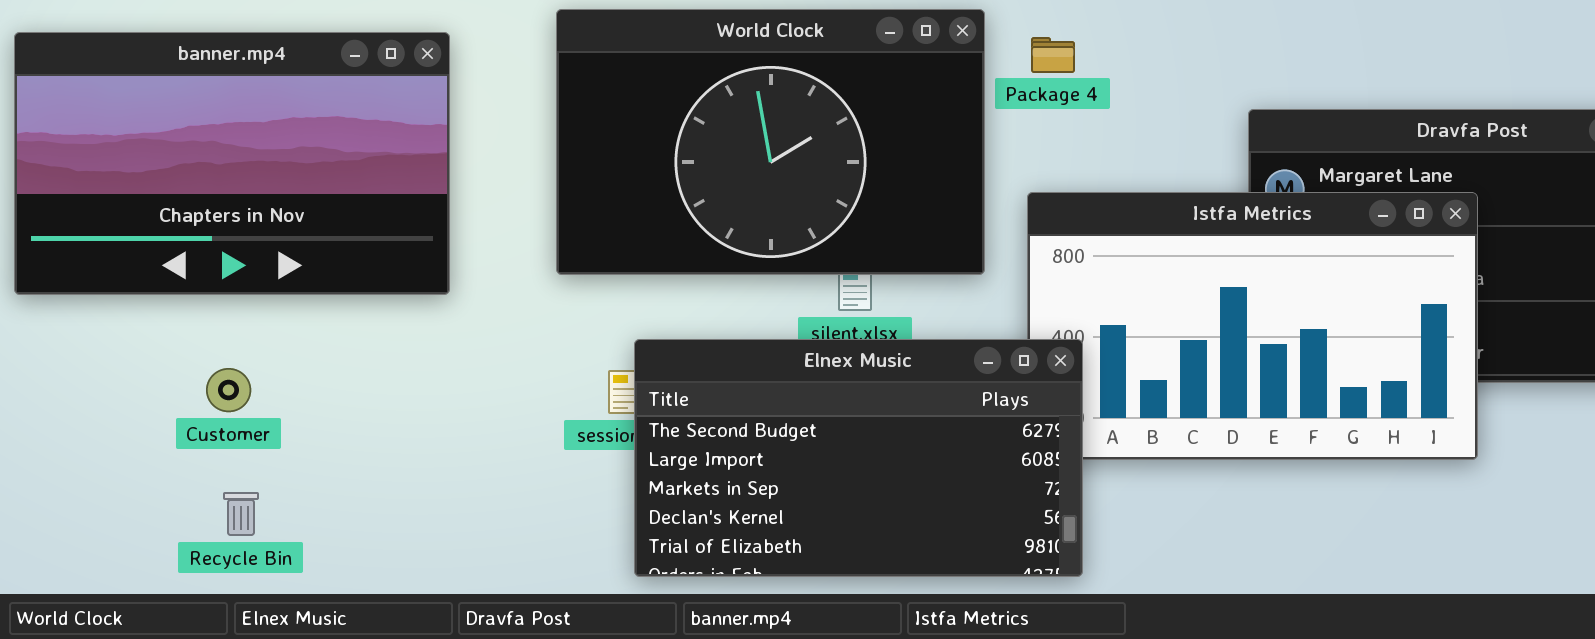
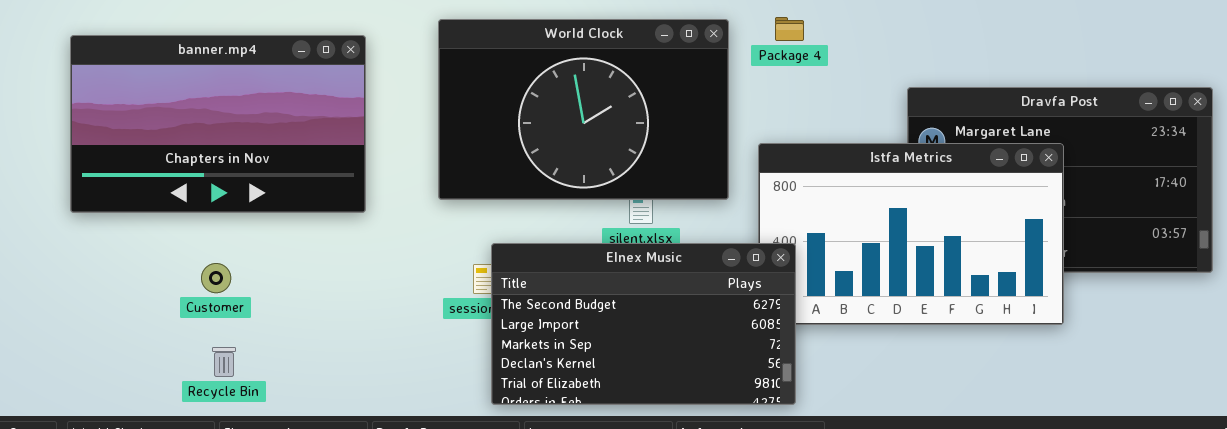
Package 4: [1031,37,1075,73] -> [775,17,804,41], moved

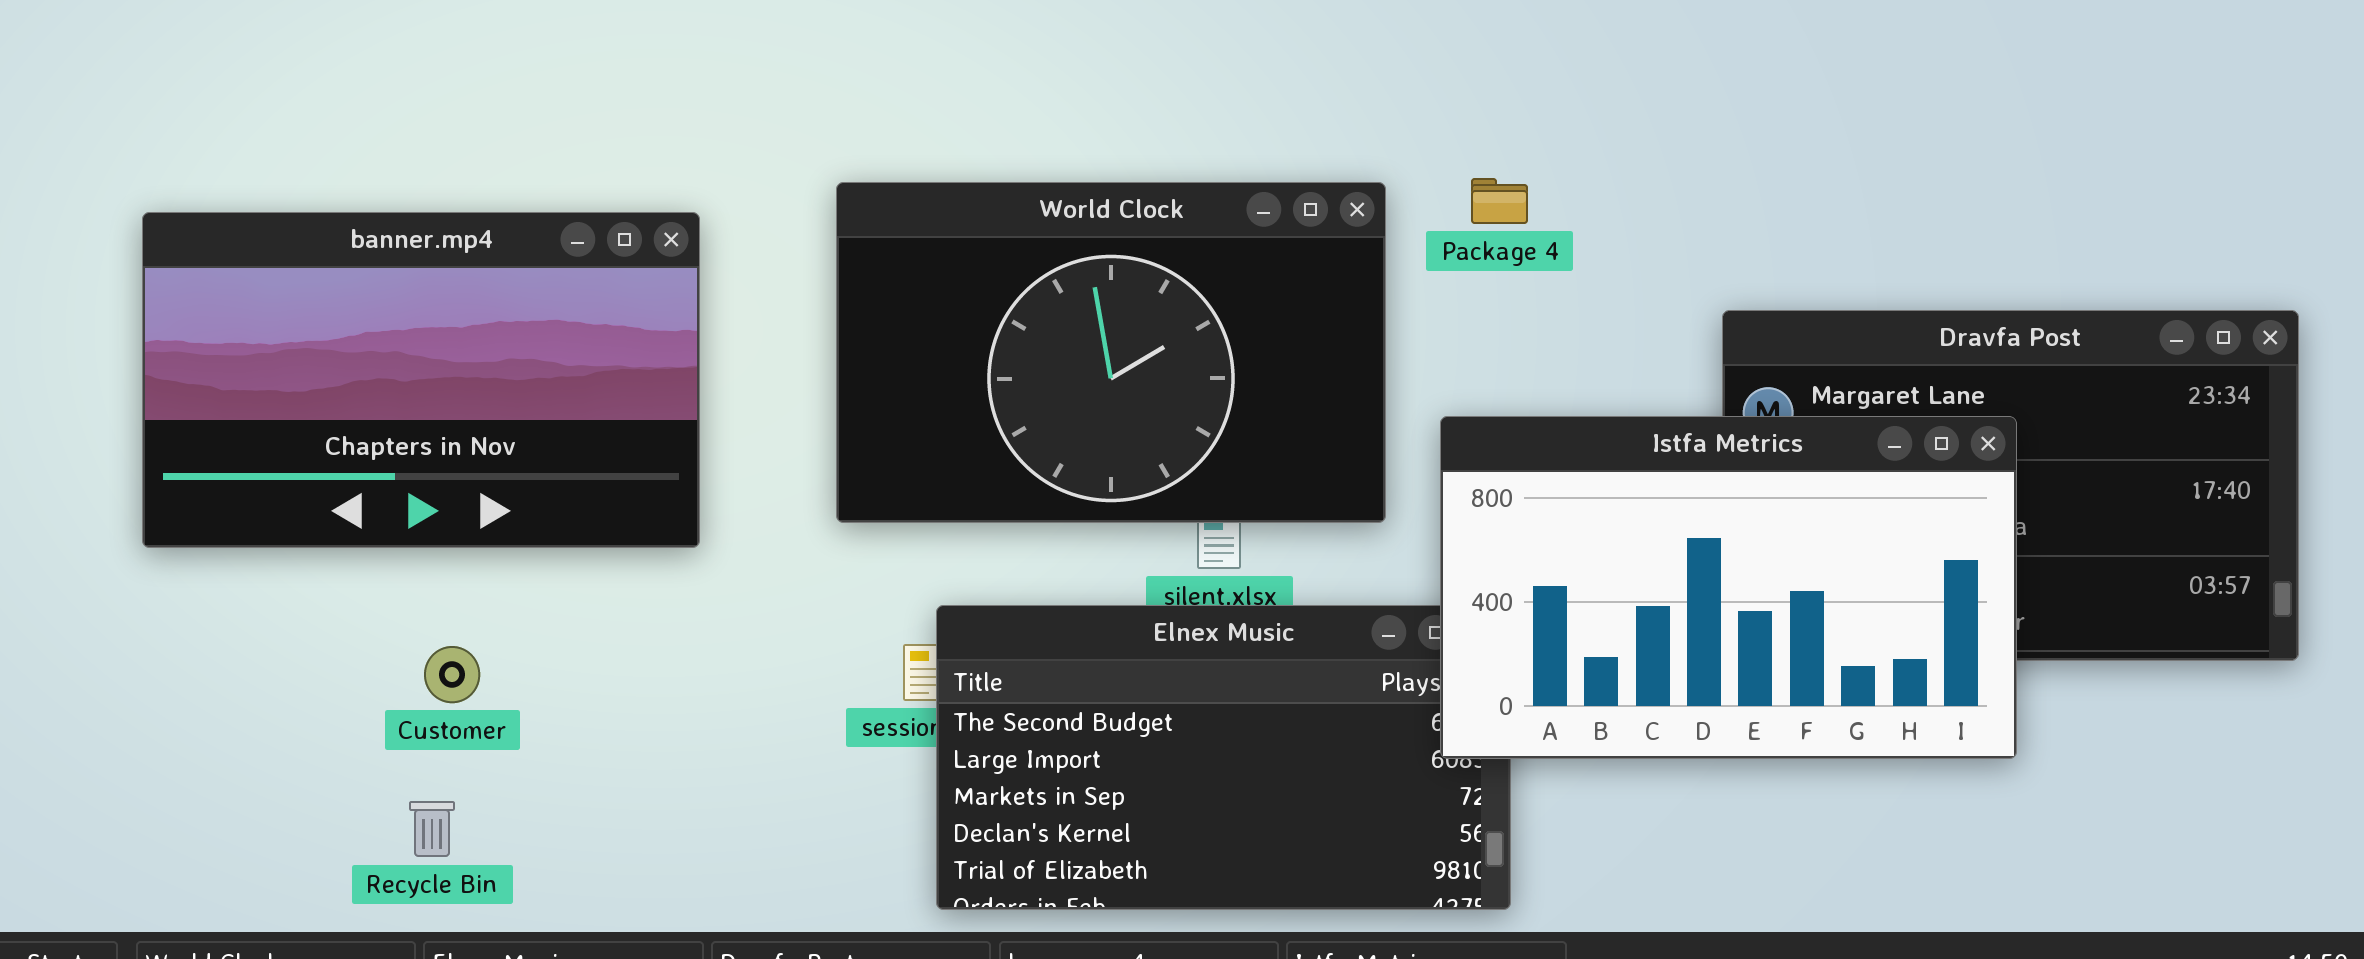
Istfa Metrics: [758,143,1064,325] -> [1440,416,2017,759], raised
Customer: [201,263,231,293] -> [424,646,480,703], moved

